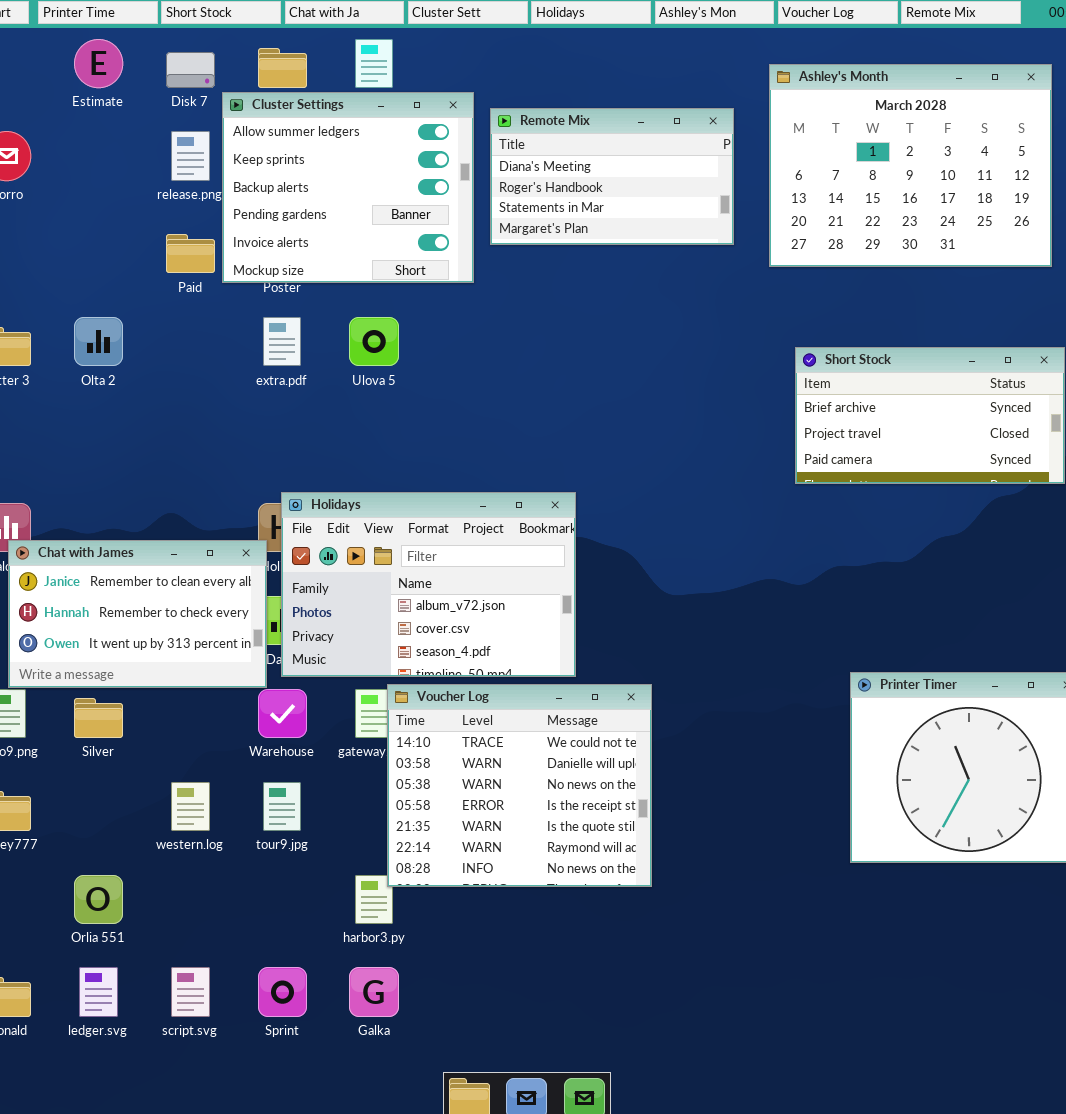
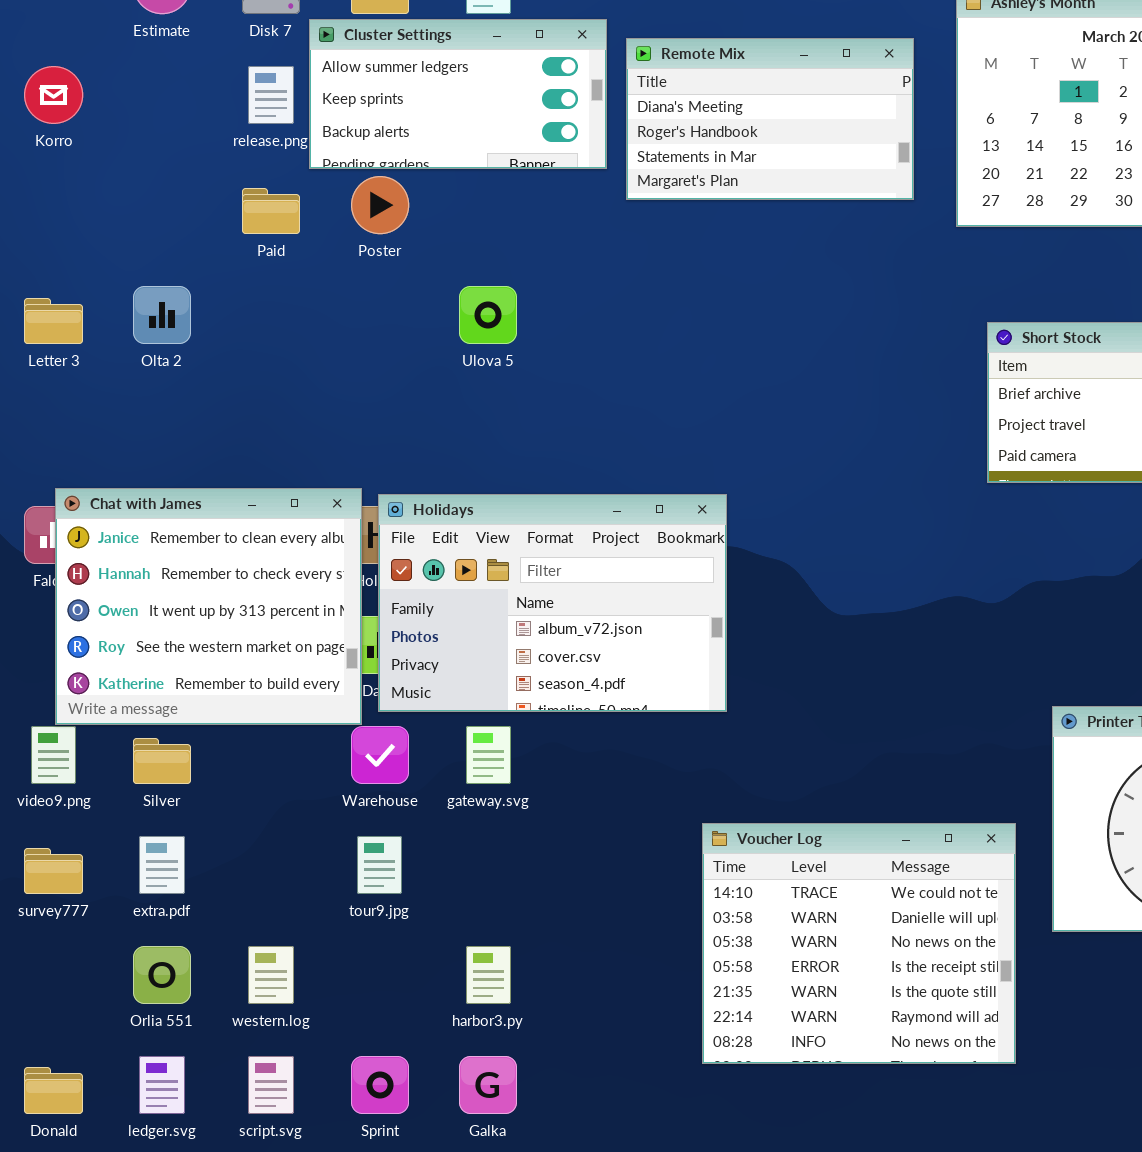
Cluster Settings: [222,92,474,283] -> [309,19,607,169], resized
extra.pdf: [263,317,301,366] -> [139,836,185,894], moved
Chat with James: [8,540,267,688] -> [55,488,362,725], resized
Voucher Log: [387,684,652,887] -> [702,823,1016,1064], moved
western.log: [171,782,210,831] -> [248,946,294,1004], moved

